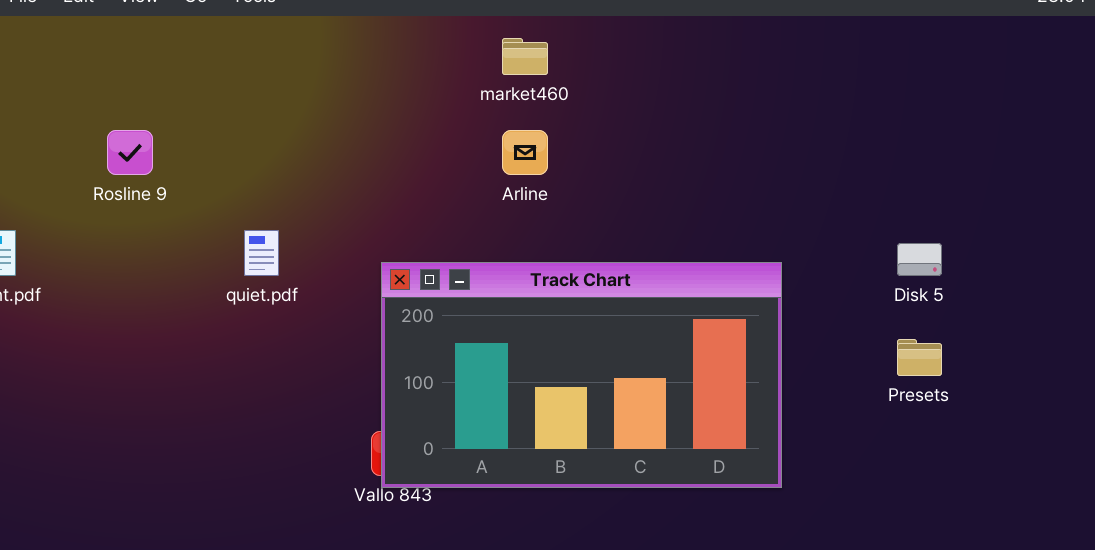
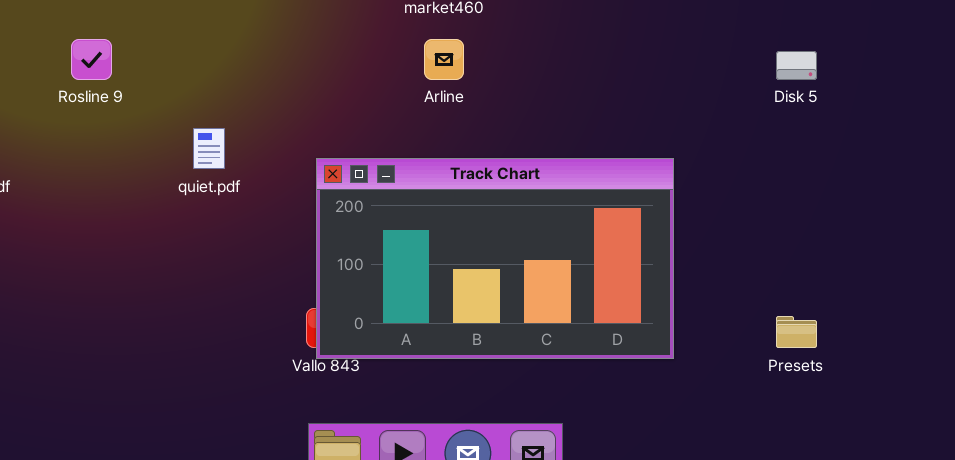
Disk 5: [897,243,942,276] -> [776,51,817,80], moved
Presets: [897,339,942,376] -> [776,316,817,348], moved

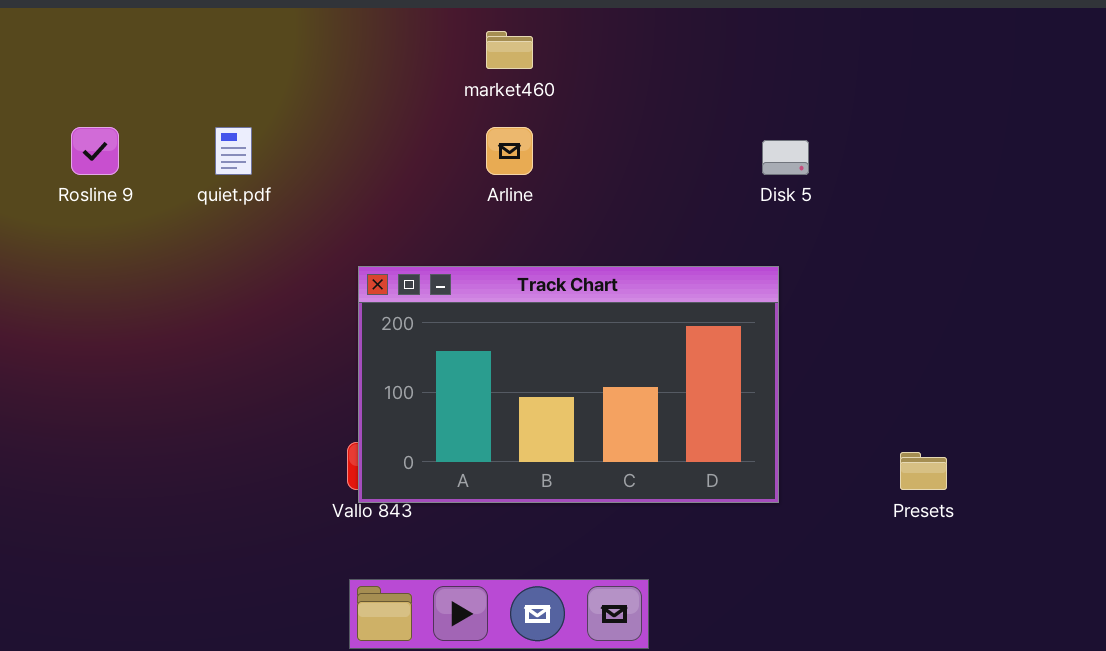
Disk 5: [776,51,817,80] -> [762,140,809,175], moved
quiet.pdf: [193,128,225,169] -> [215,127,252,175], moved

